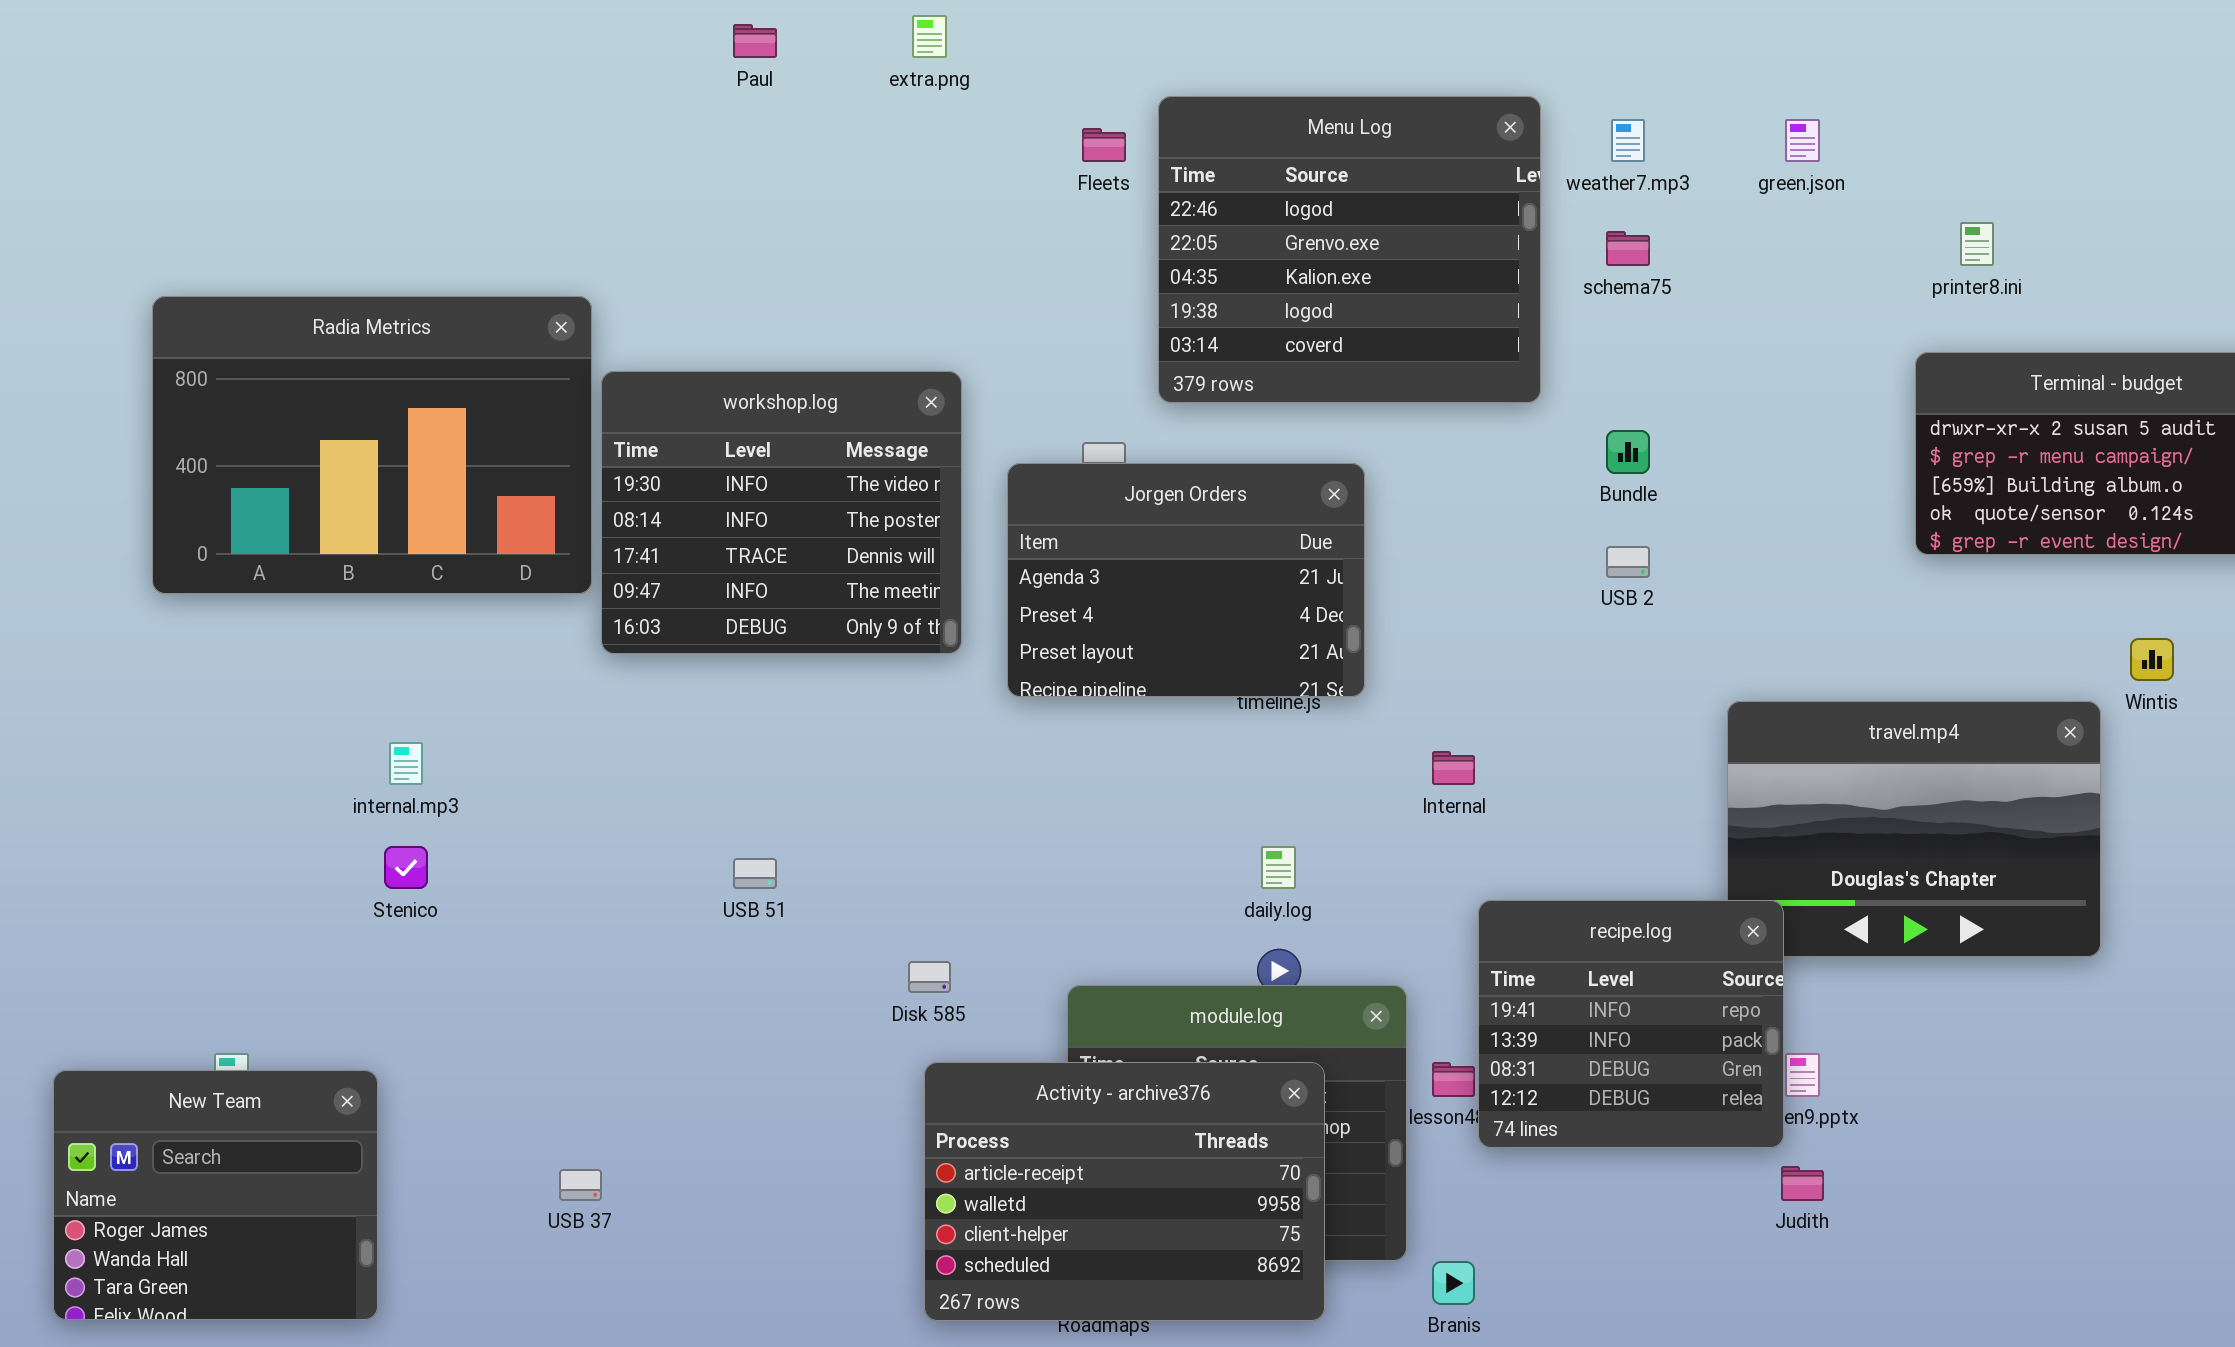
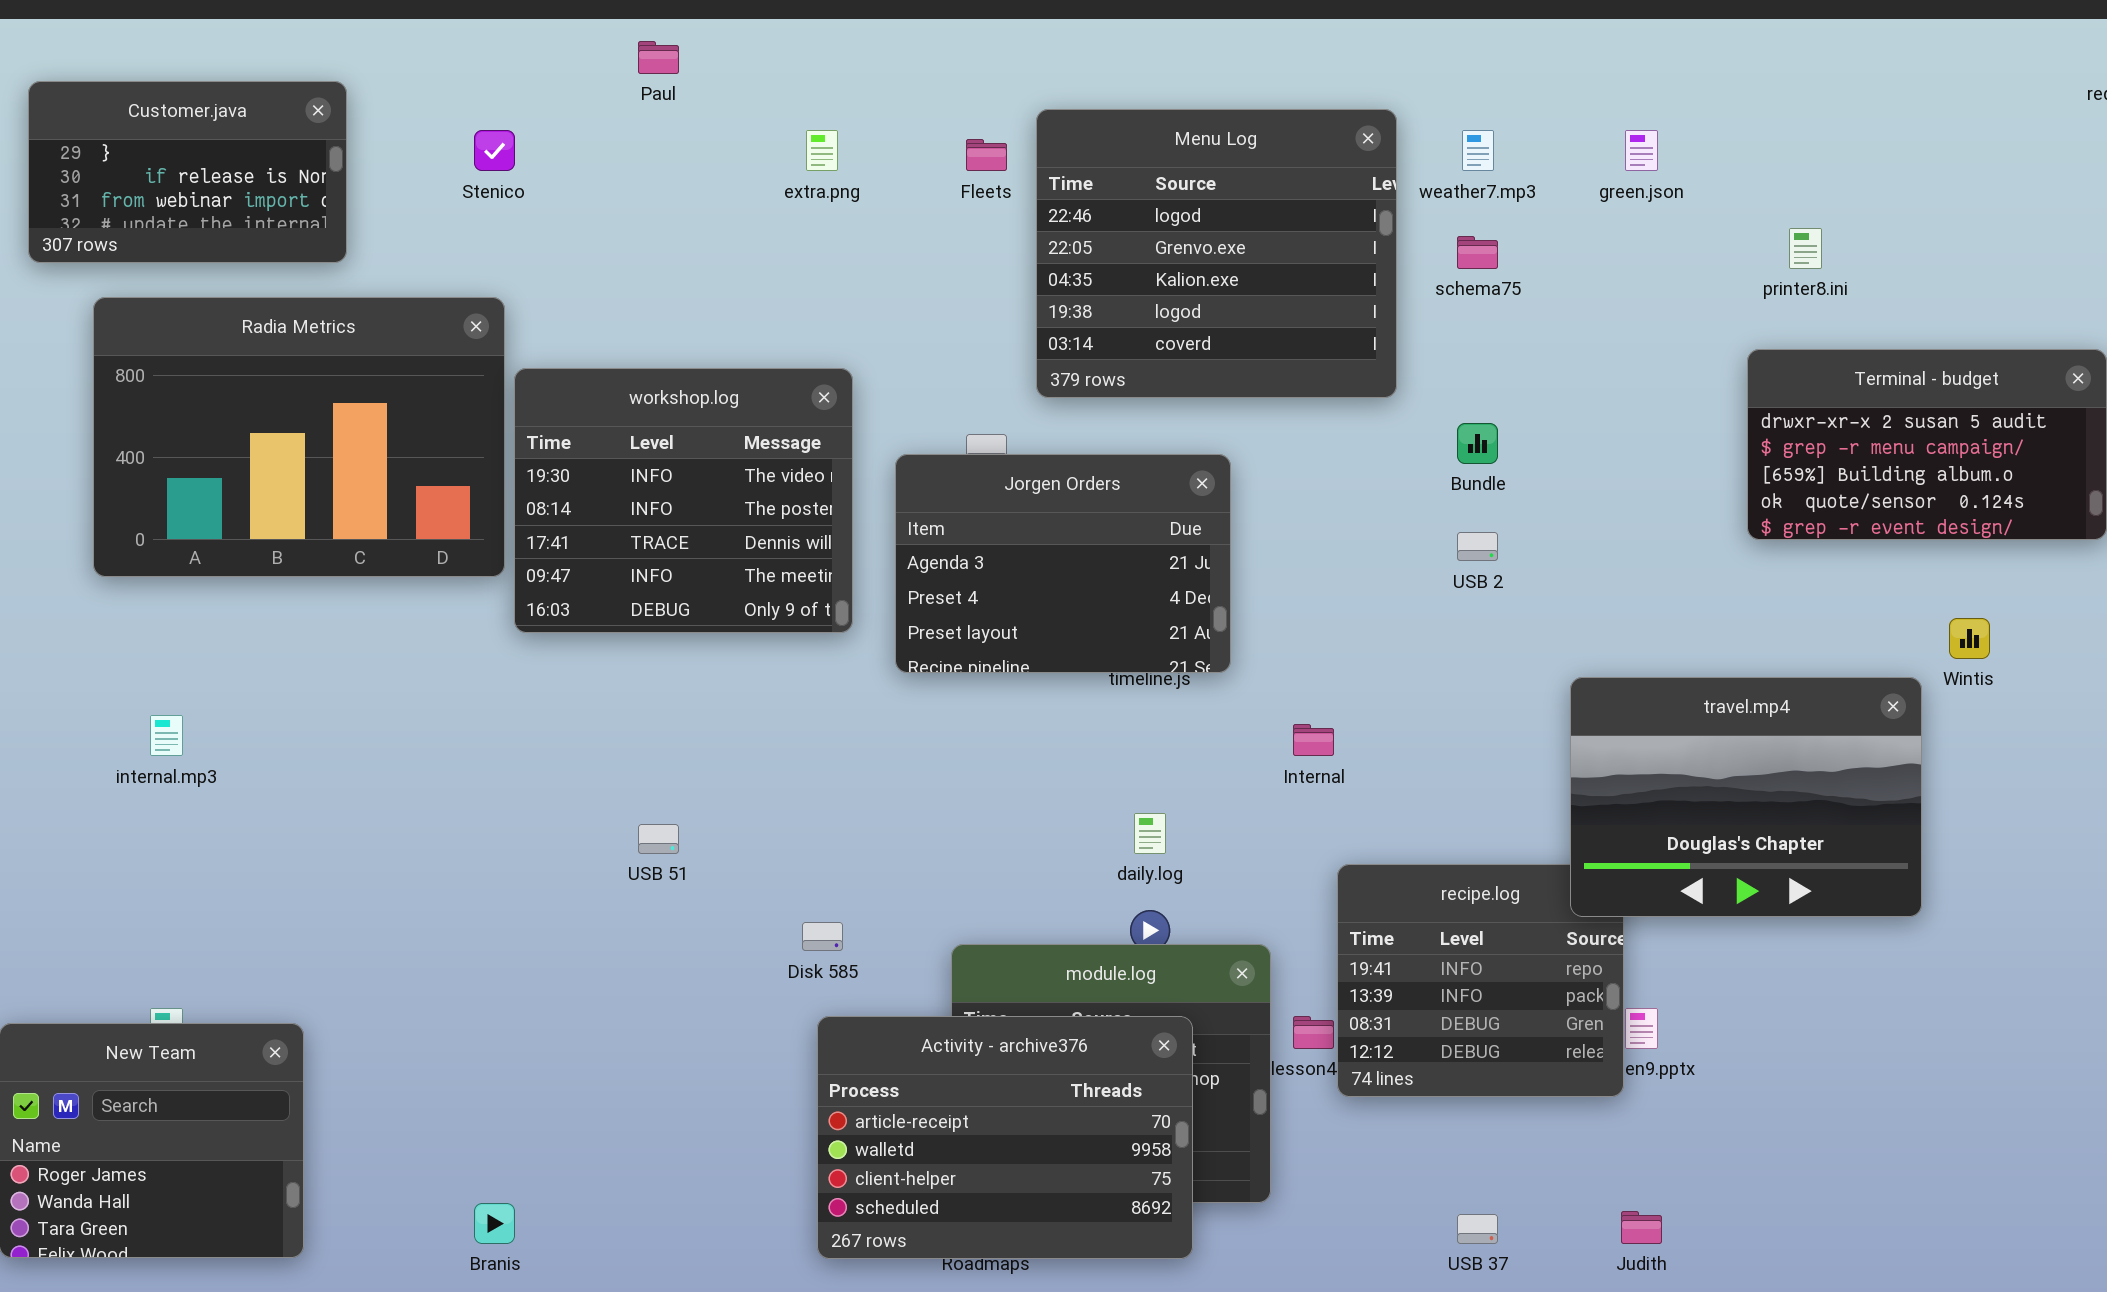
extra.png: [912,15,947,58] -> [806,130,838,171], moved
Customer.java: none -> [28,81,347,263], opened
travel.mp4: [1727,701,2101,957] -> [1570,677,1922,917], raised
internal.mp3: [389,742,423,785] -> [150,715,183,756], moved
Stenico: [384,846,428,889] -> [474,130,515,171], moved
Judith: [1781,1166,1824,1201] -> [1621,1211,1662,1244], moved
USB 37: [559,1169,602,1201] -> [1457,1214,1498,1244], moved
Branis: [1432,1261,1475,1305] -> [474,1203,515,1244], moved

